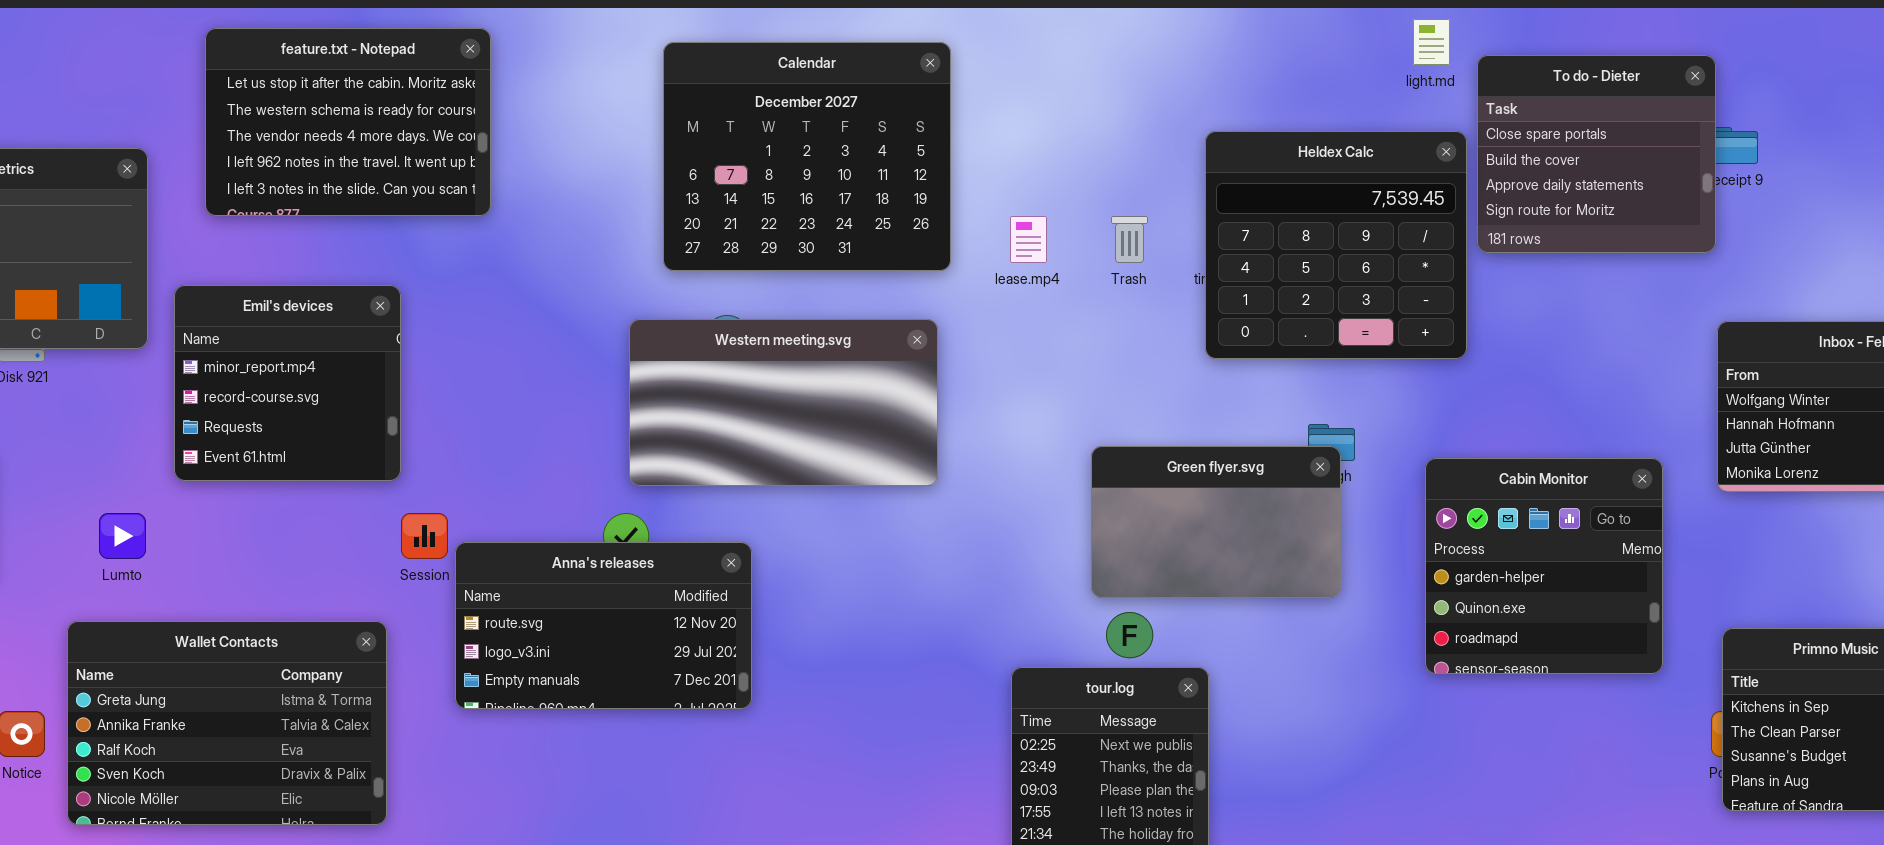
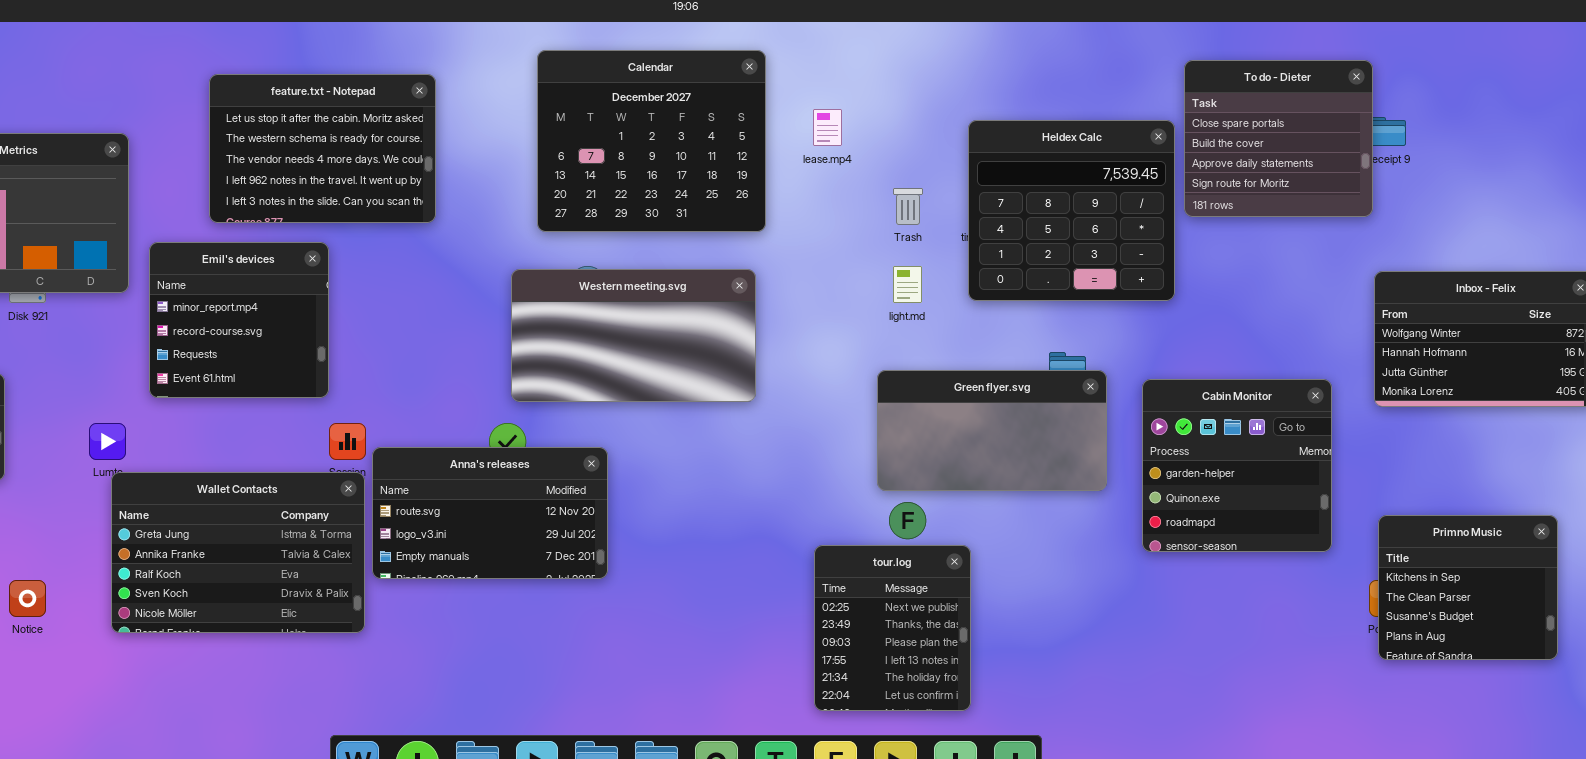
light.md: [1413,19,1450,65] -> [893,266,922,303], moved
feature.txt - Notepad: [205,28,491,216] -> [209,74,436,223], moved
lease.mp4: [1010,216,1047,263] -> [813,109,842,146], moved
Green flyer.svg: [1091,446,1341,598] -> [877,370,1107,491], resized
Wallet Contacts: [67,621,387,825] -> [111,472,365,633], moved

